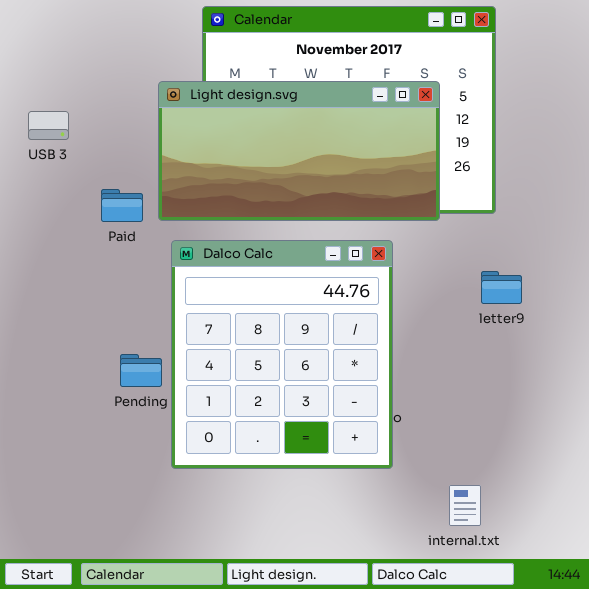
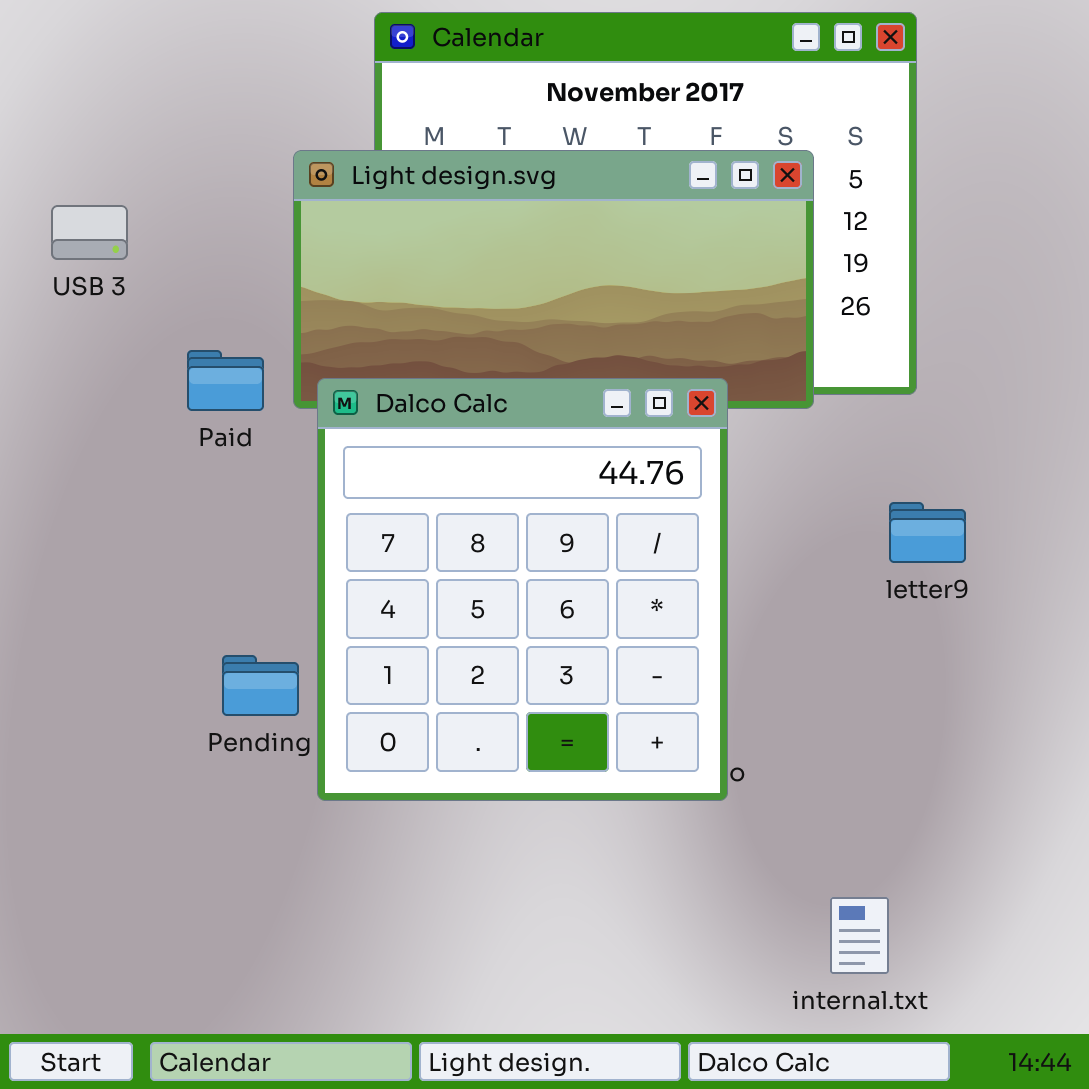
Dalco Calc: [171,240,393,469] -> [317,378,728,801], moved

